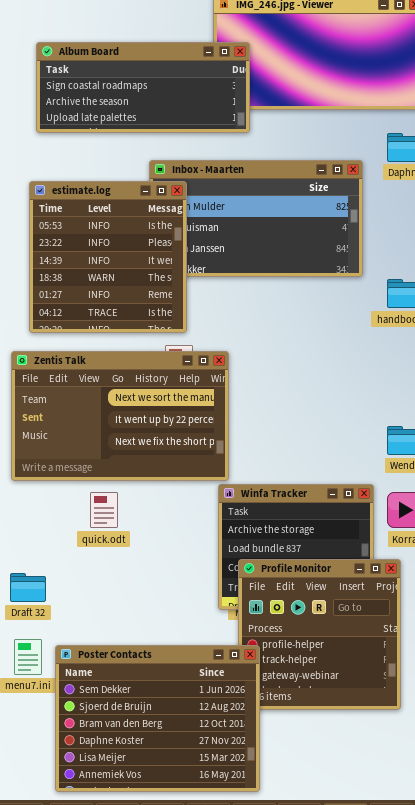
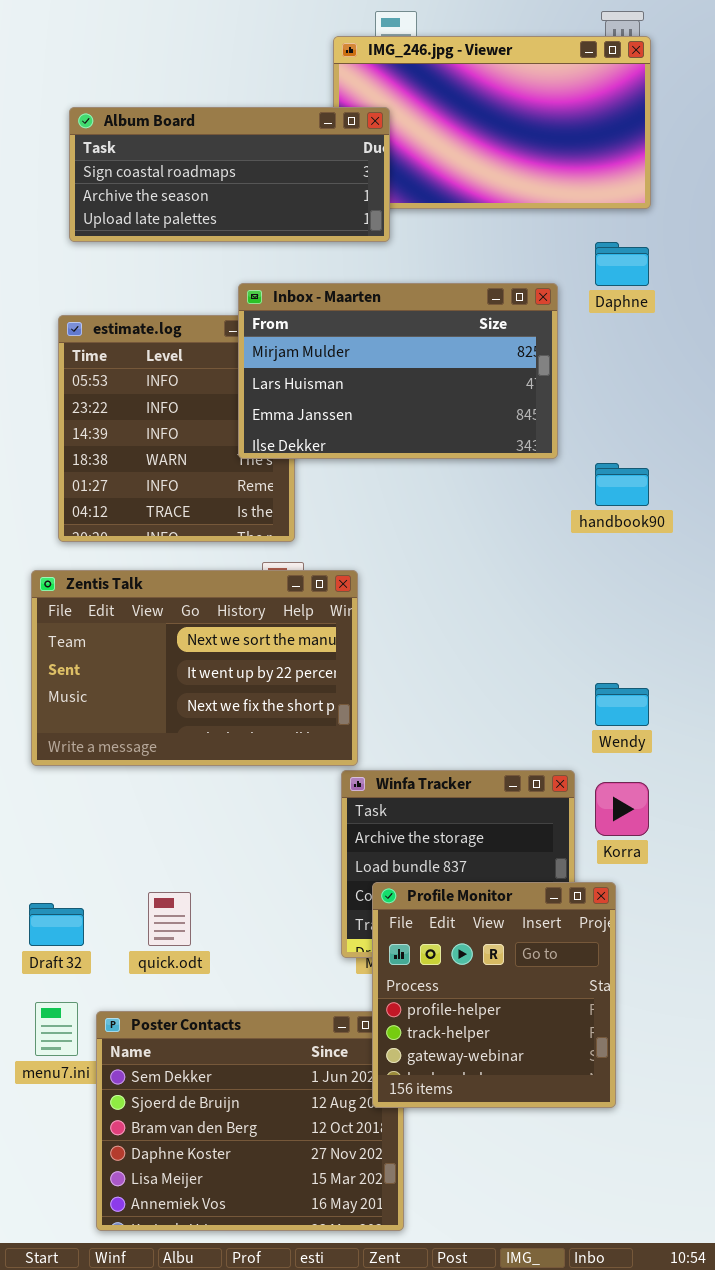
Inbox - Maarten: [149,160,363,277] -> [238,283,558,459], raised
quick.odt: [90,492,118,528] -> [148,892,191,946], moved
Profile Monitor: [238,559,401,710] -> [372,882,616,1108], raised

